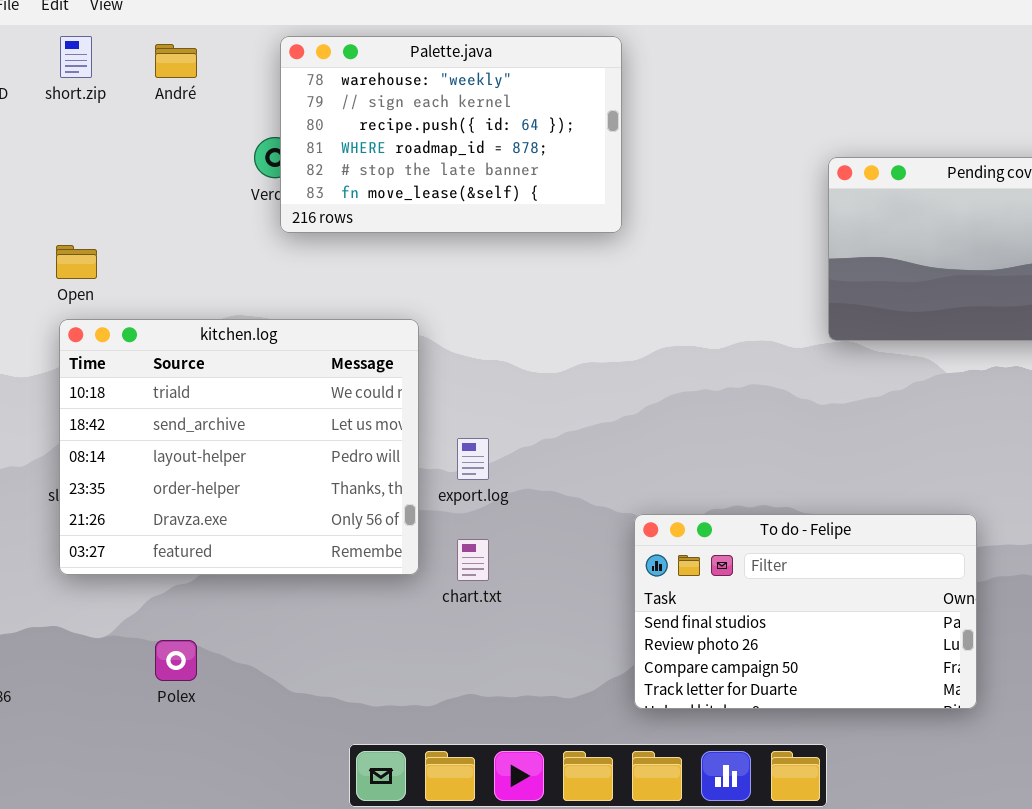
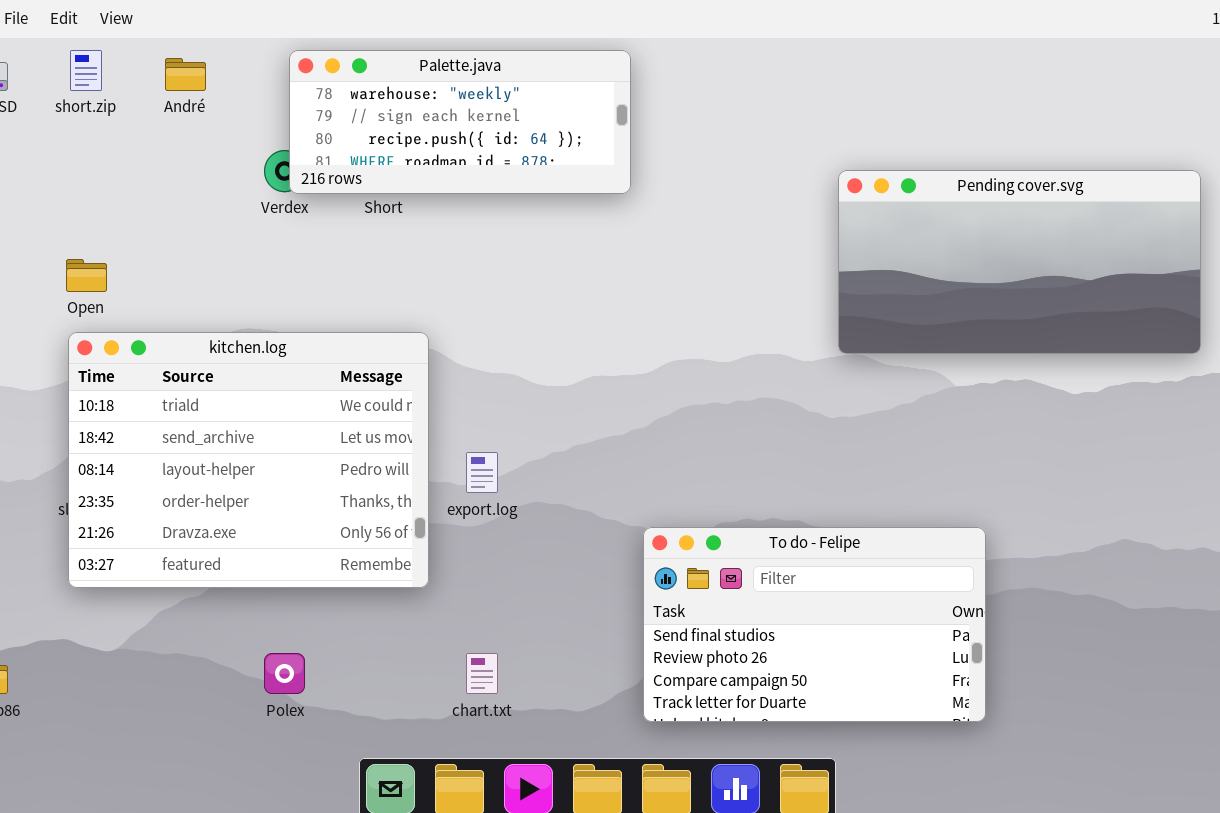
Palette.java: [280,36,622,233] -> [289,50,631,194], resized
chart.txt: [457,539,489,581] -> [466,653,498,694], moved
Polex: [155,640,197,681] -> [264,653,305,694], moved

